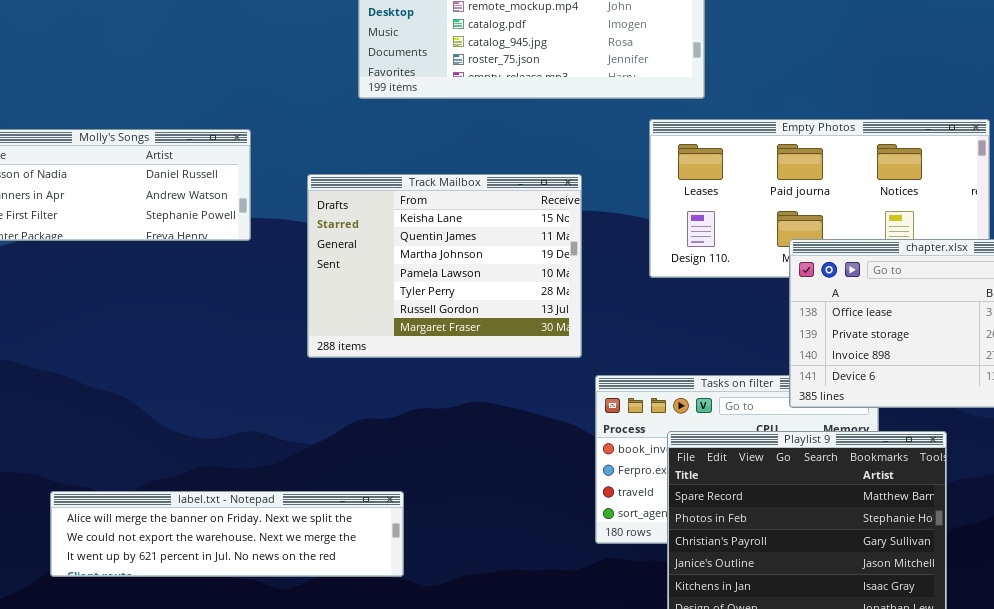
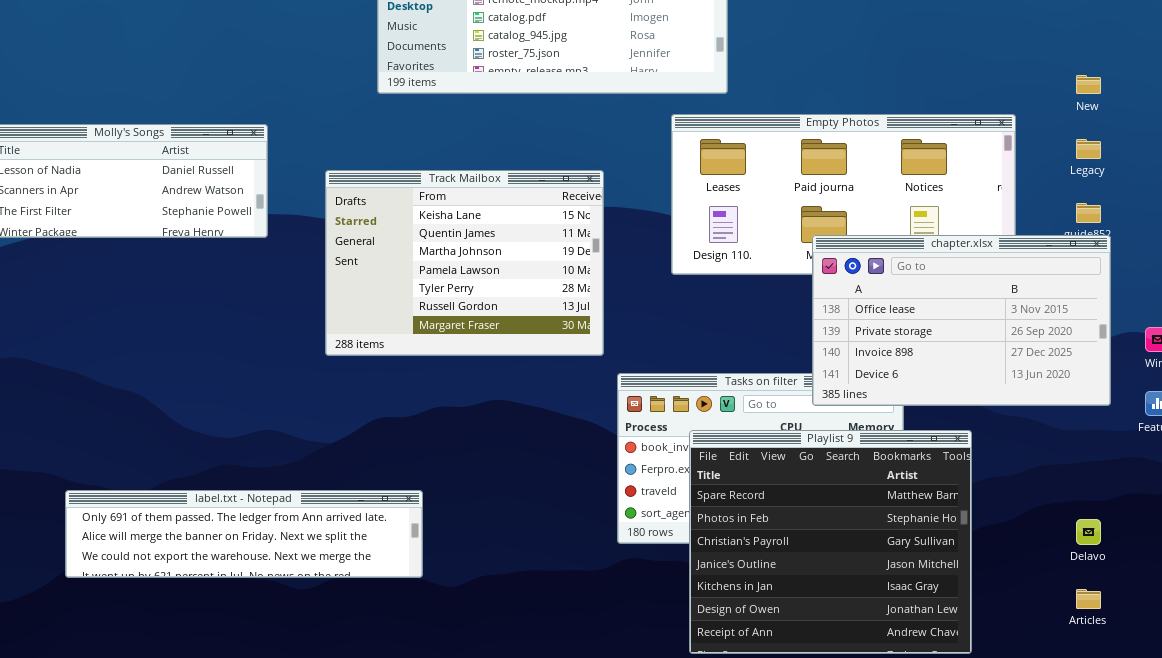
label.txt - Notepad: [50,491,404,577] -> [65,490,423,578], scrolled up 1 row

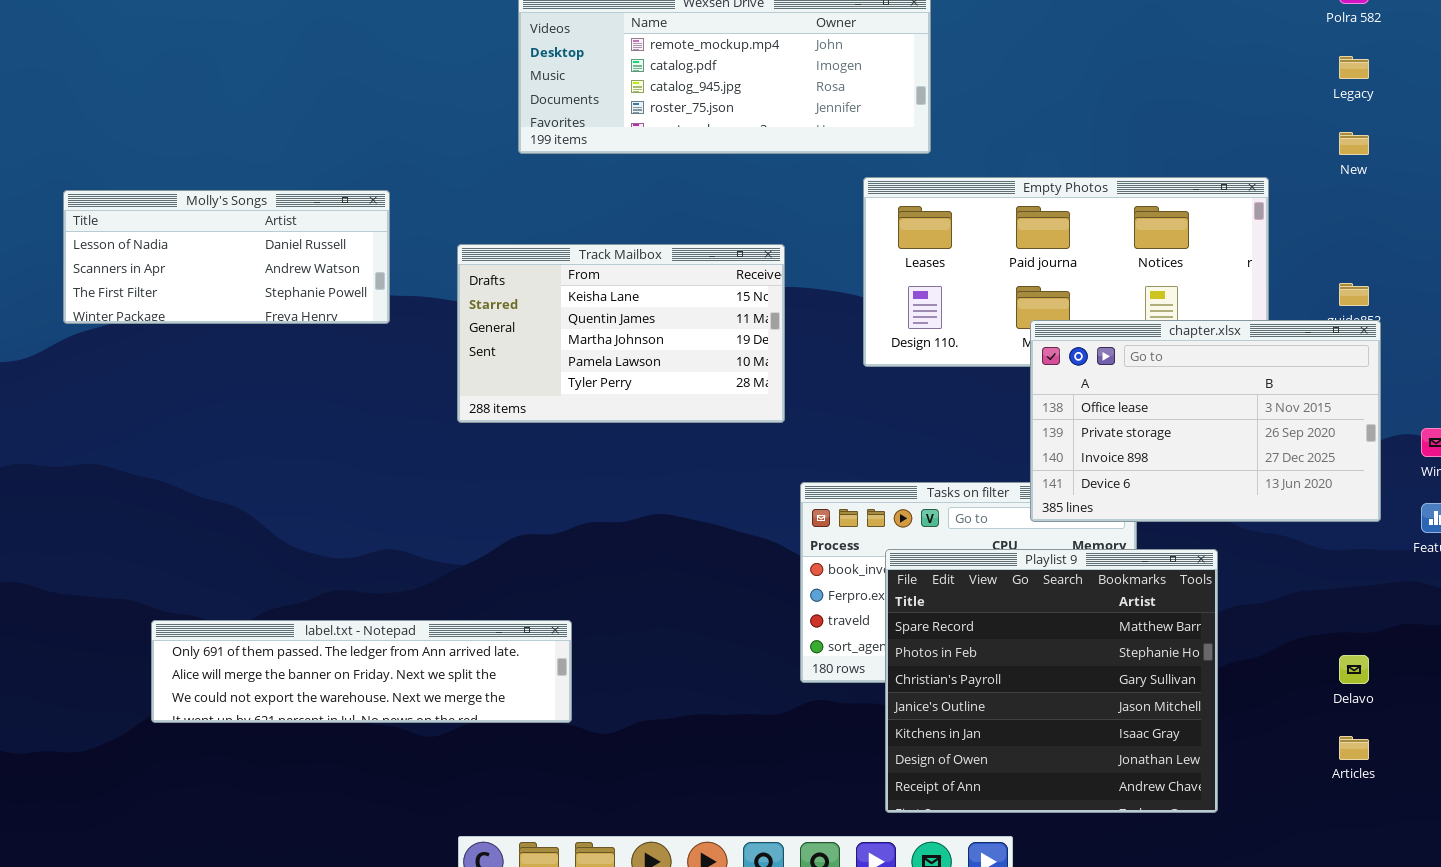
Legacy: [1076,139,1101,159] -> [1339,56,1369,79], moved
Track Mailbox: [325,170,604,356] -> [457,244,785,423], resized

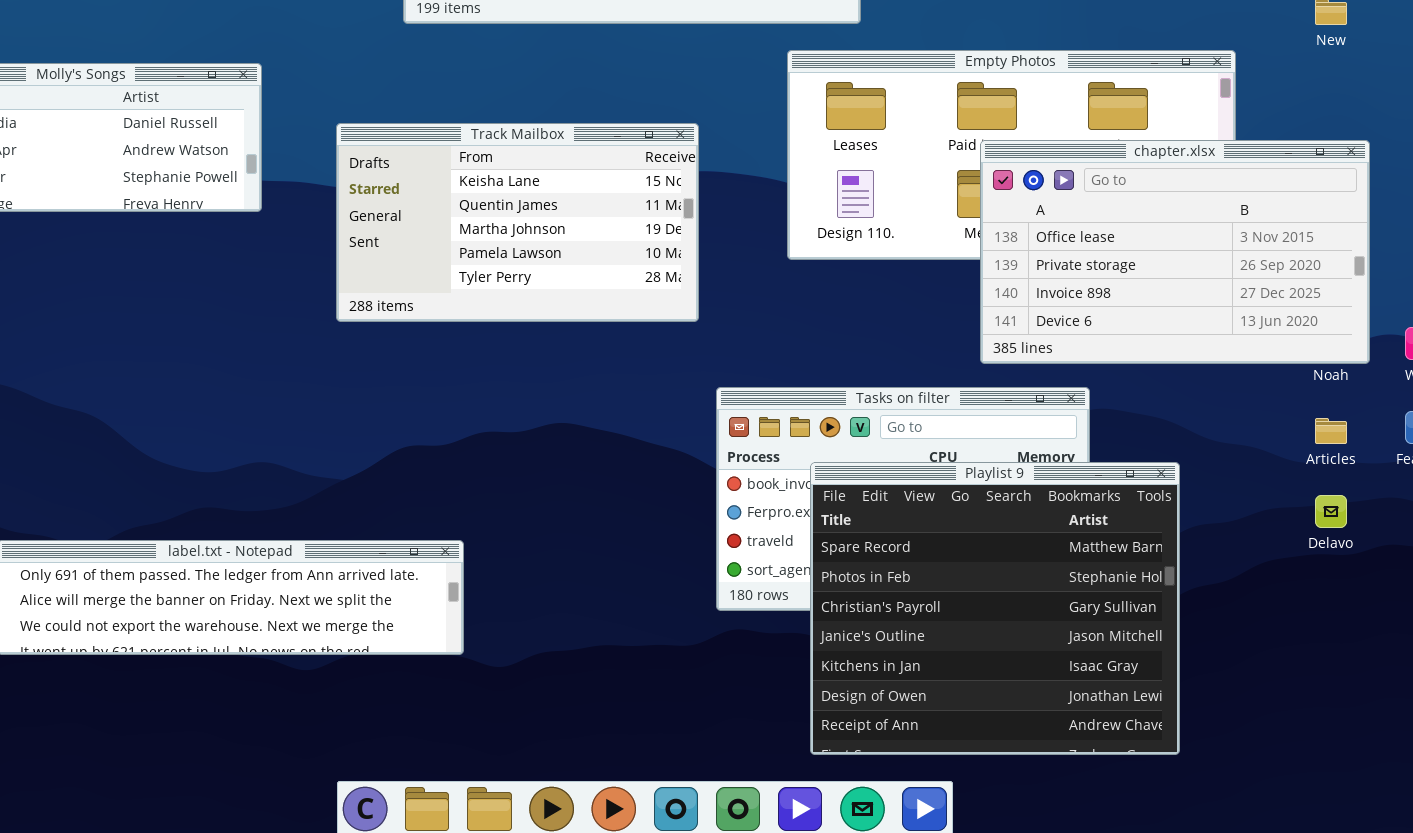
chapter.xlsx: [1030,320,1381,522] -> [980,140,1370,364], moved
Delavo: [1339,655,1369,684] -> [1315,495,1347,528], moved
Articles: [1339,736,1369,760] -> [1315,418,1347,444], moved

